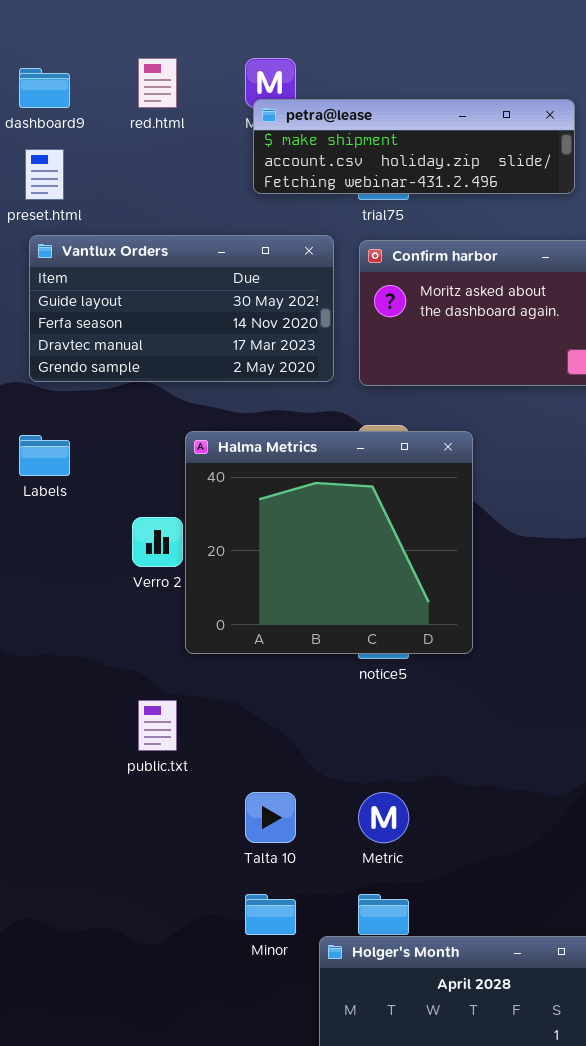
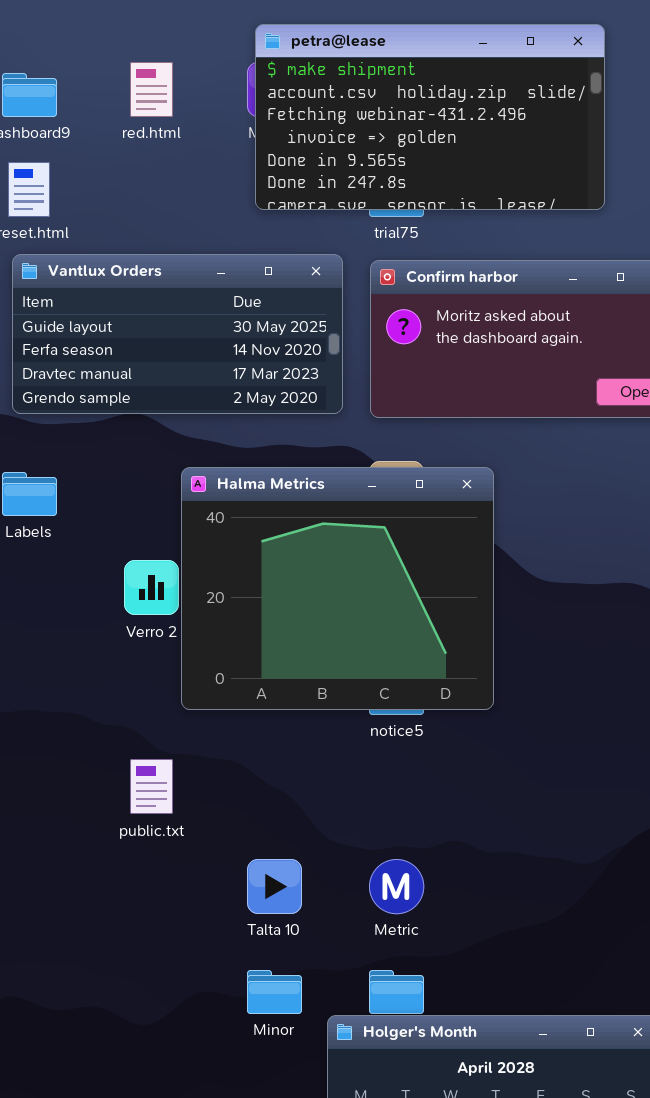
petra@lease: [253,99,575,194] -> [255,24,605,210], resized

